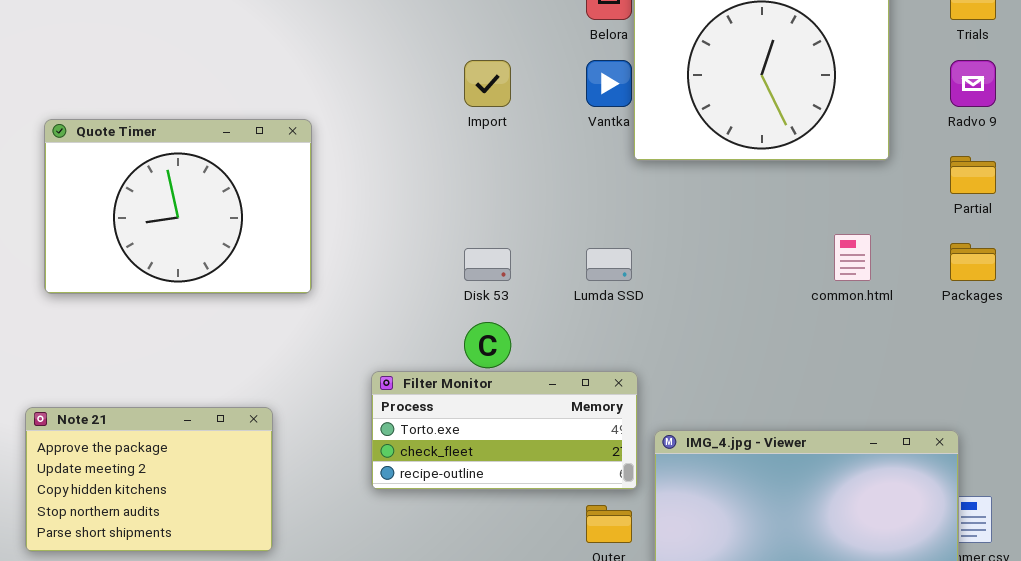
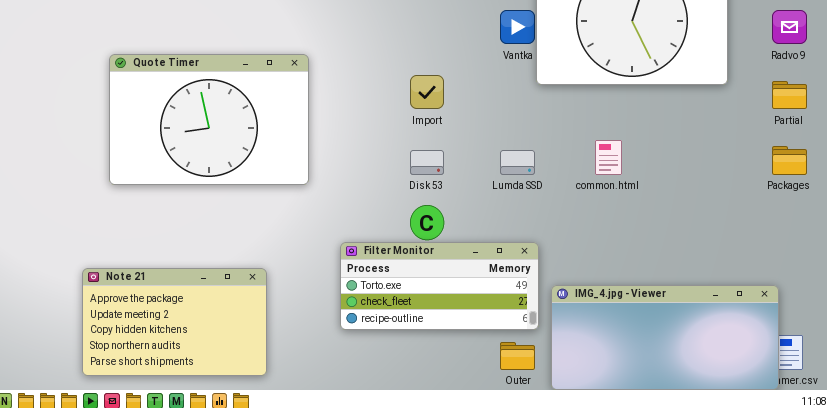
Import: [464,60,511,107] -> [410,75,444,109], moved
Quote Timer: [44,119,312,294] -> [109,54,309,185], moved
common.html: [834,234,871,281] -> [595,140,622,175], moved

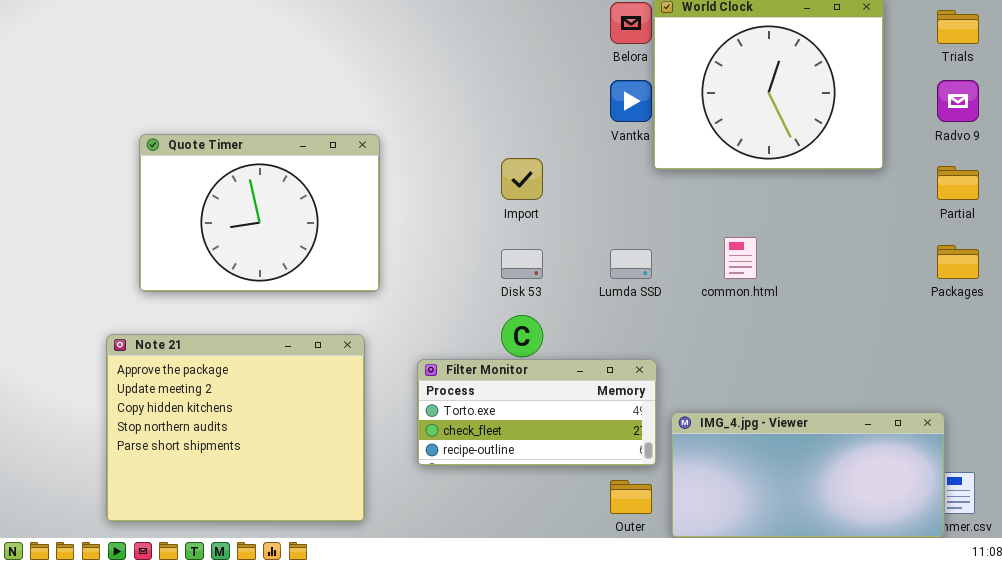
Note 21: [82,268,267,376] -> [106,334,365,522], resized

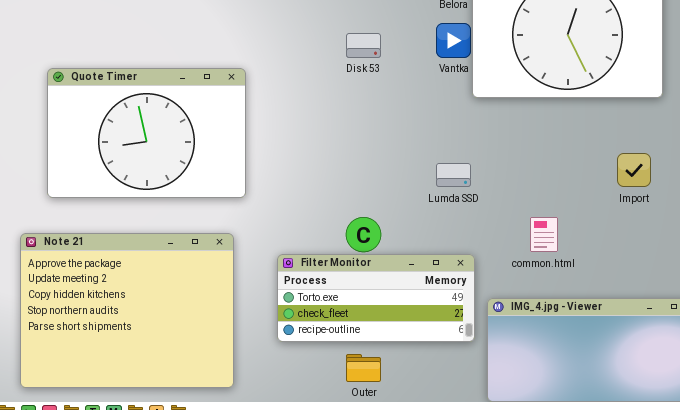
Import: [501,158,543,200] -> [617,153,651,187], moved
common.html: [724,237,757,279] -> [530,217,558,252], moved
Disk 53: [501,249,543,279] -> [346,33,381,58], moved
Outer: [610,480,652,514] -> [346,354,381,382], moved

